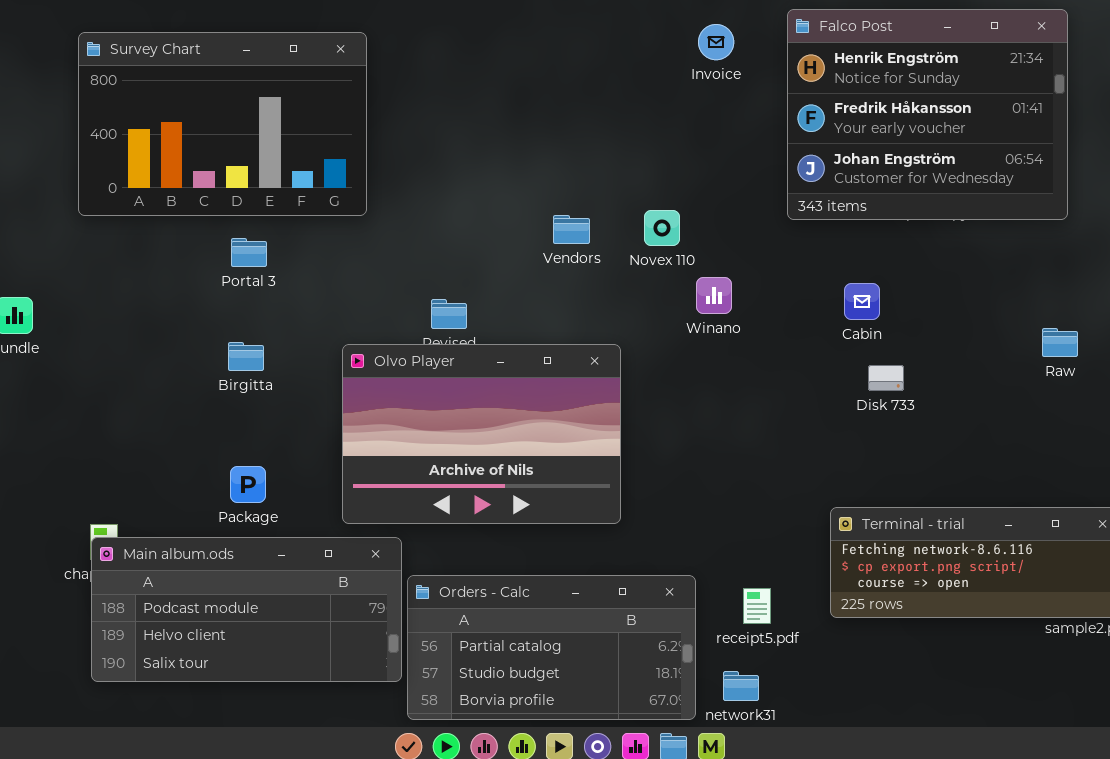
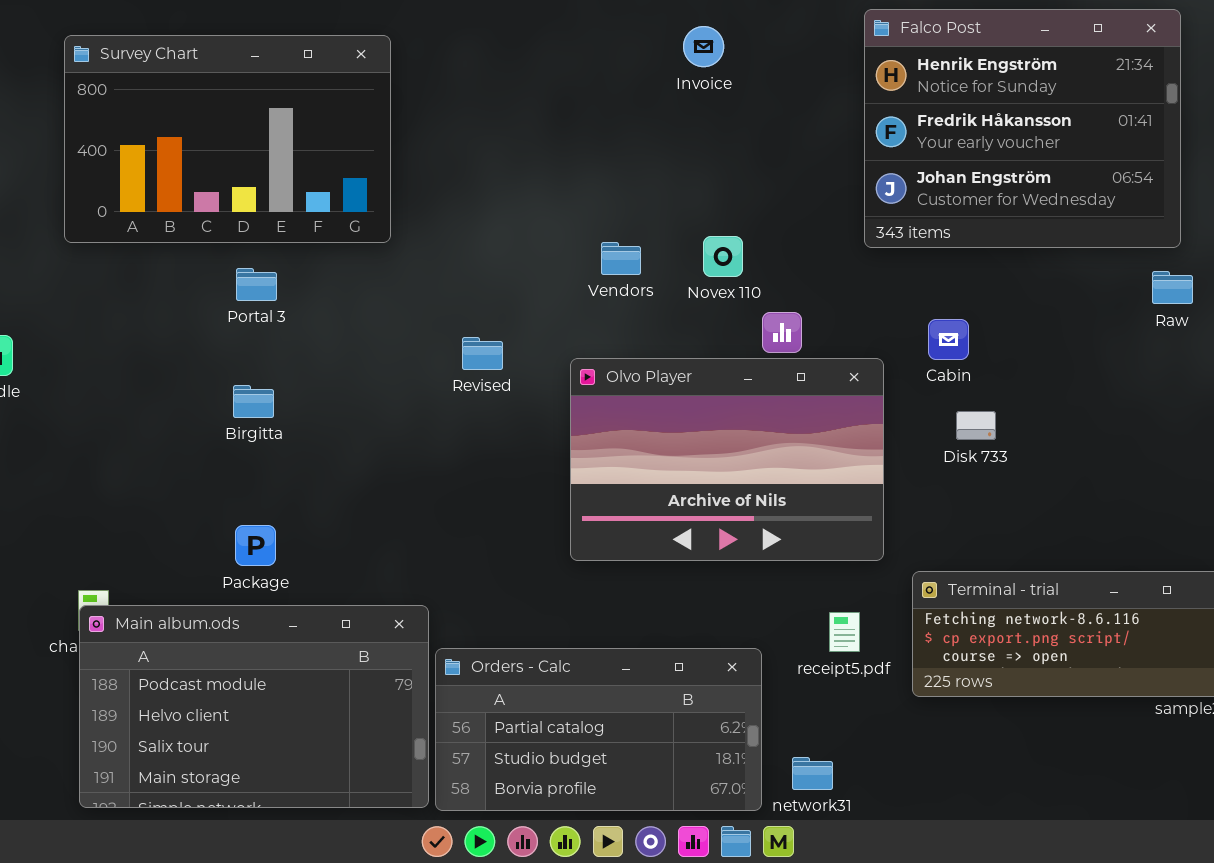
Invoice: [698,24,734,60] -> [683,26,724,67], moved
Raw: [1042,328,1078,357] -> [1152,271,1193,304], moved
Olvo Player: [342,344,621,524] -> [570,358,884,561], moved
Main album.ods: [91,537,402,682] -> [79,605,429,808], resized
receipt5.pdf: [743,588,771,624] -> [829,612,860,652], moved

